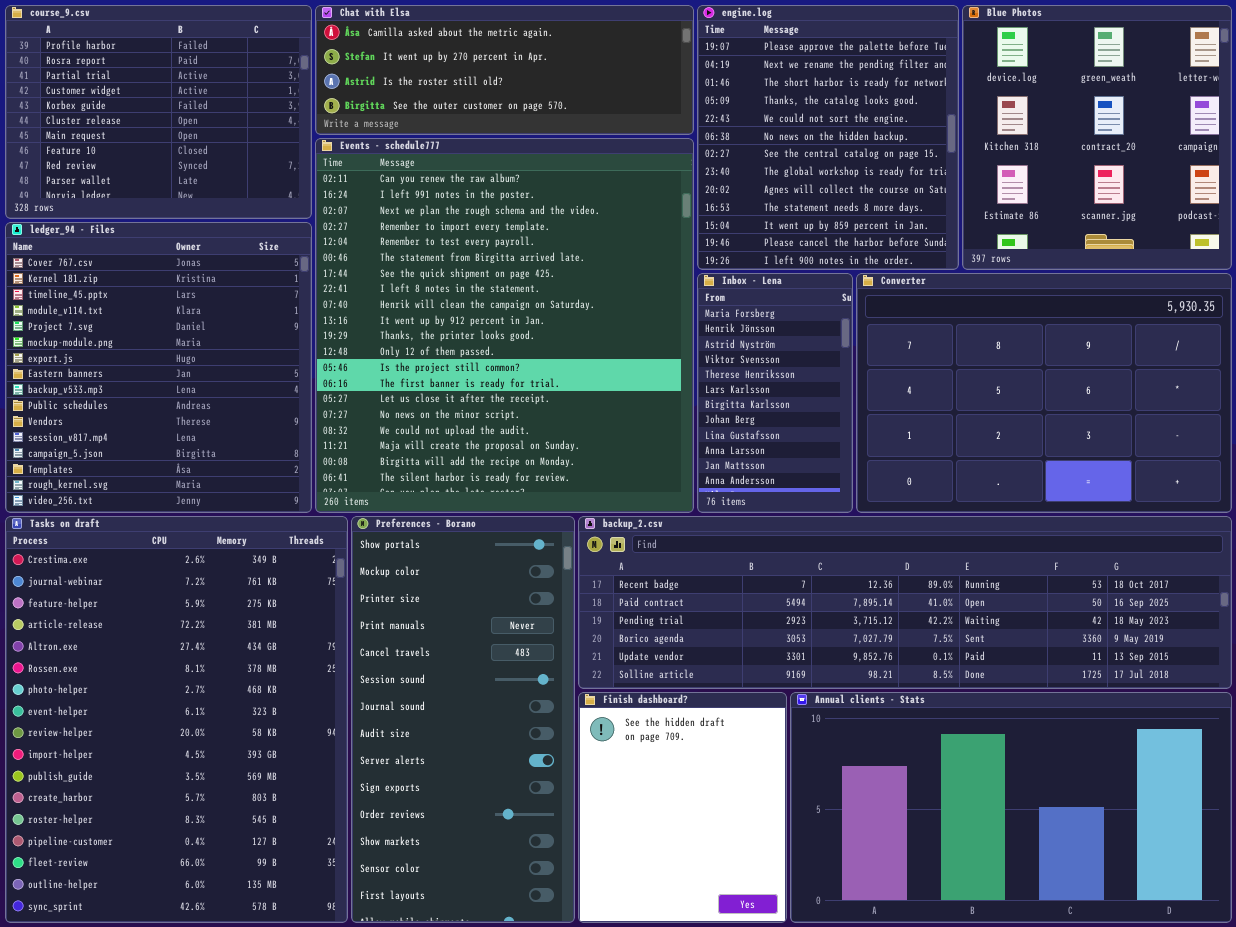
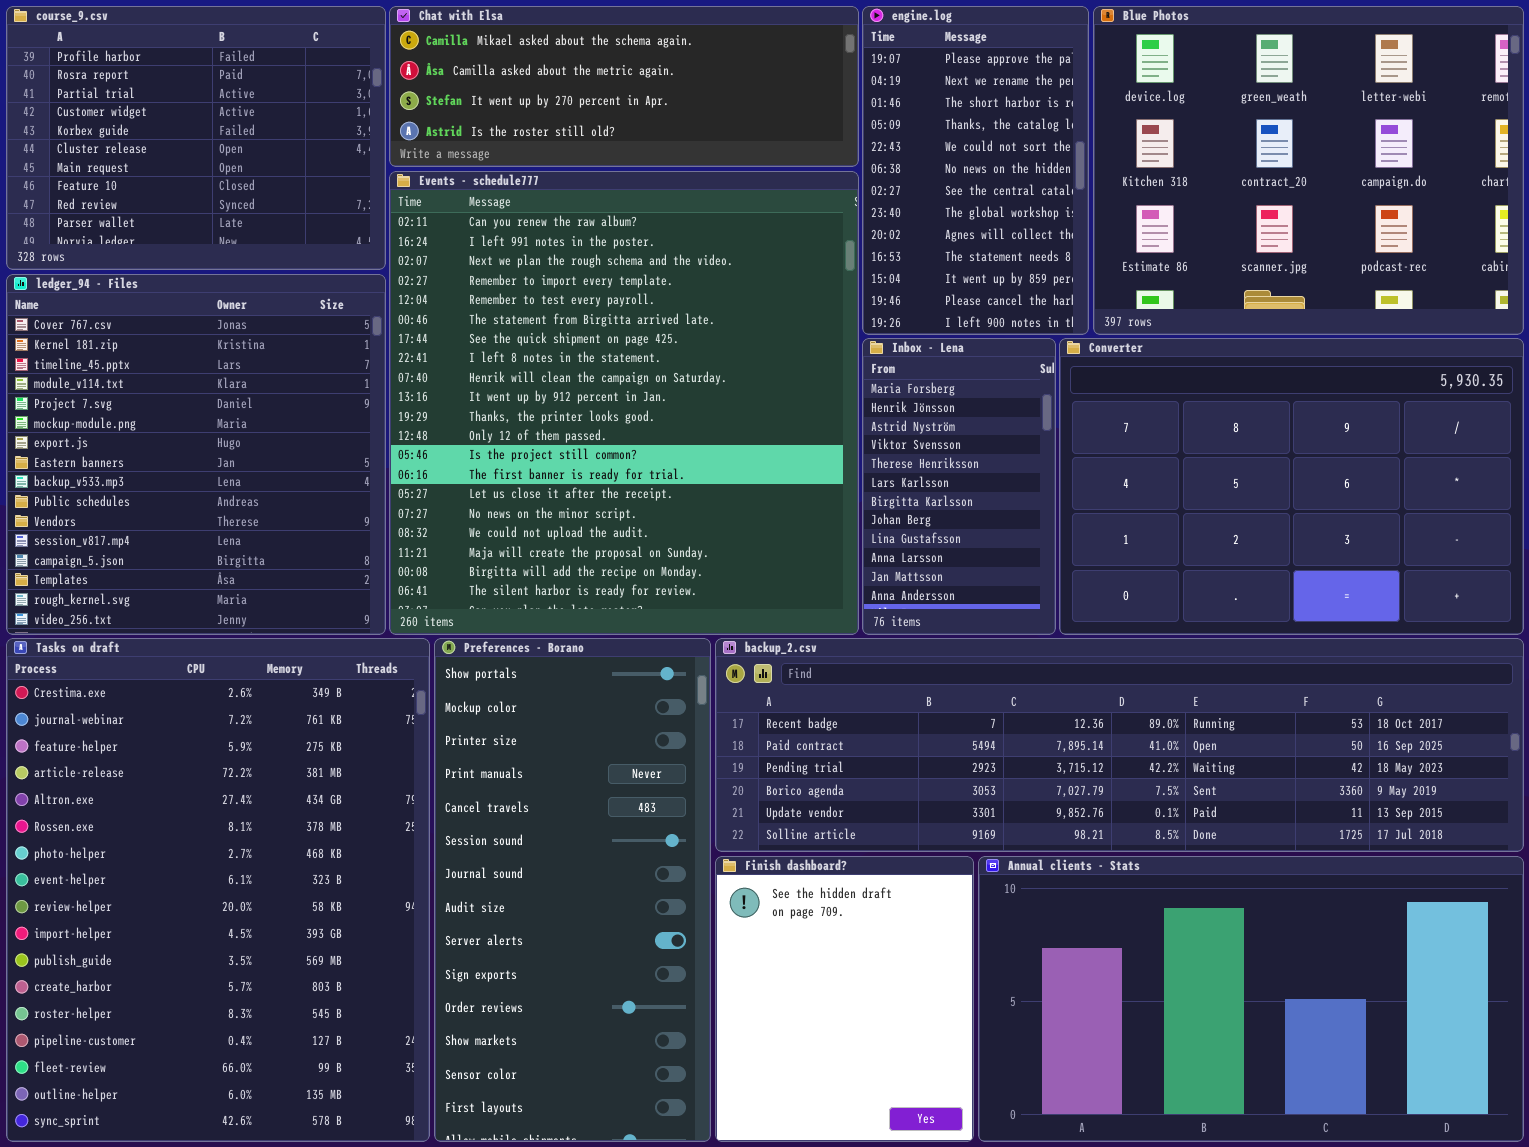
Chat with Elsa: [315,5,694,135] -> [389,6,859,167], scrolled up 1 row
engine.log: [697,5,959,270] -> [862,6,1089,335], resized
Blue Photos: [962,5,1232,270] -> [1093,6,1524,335], resized

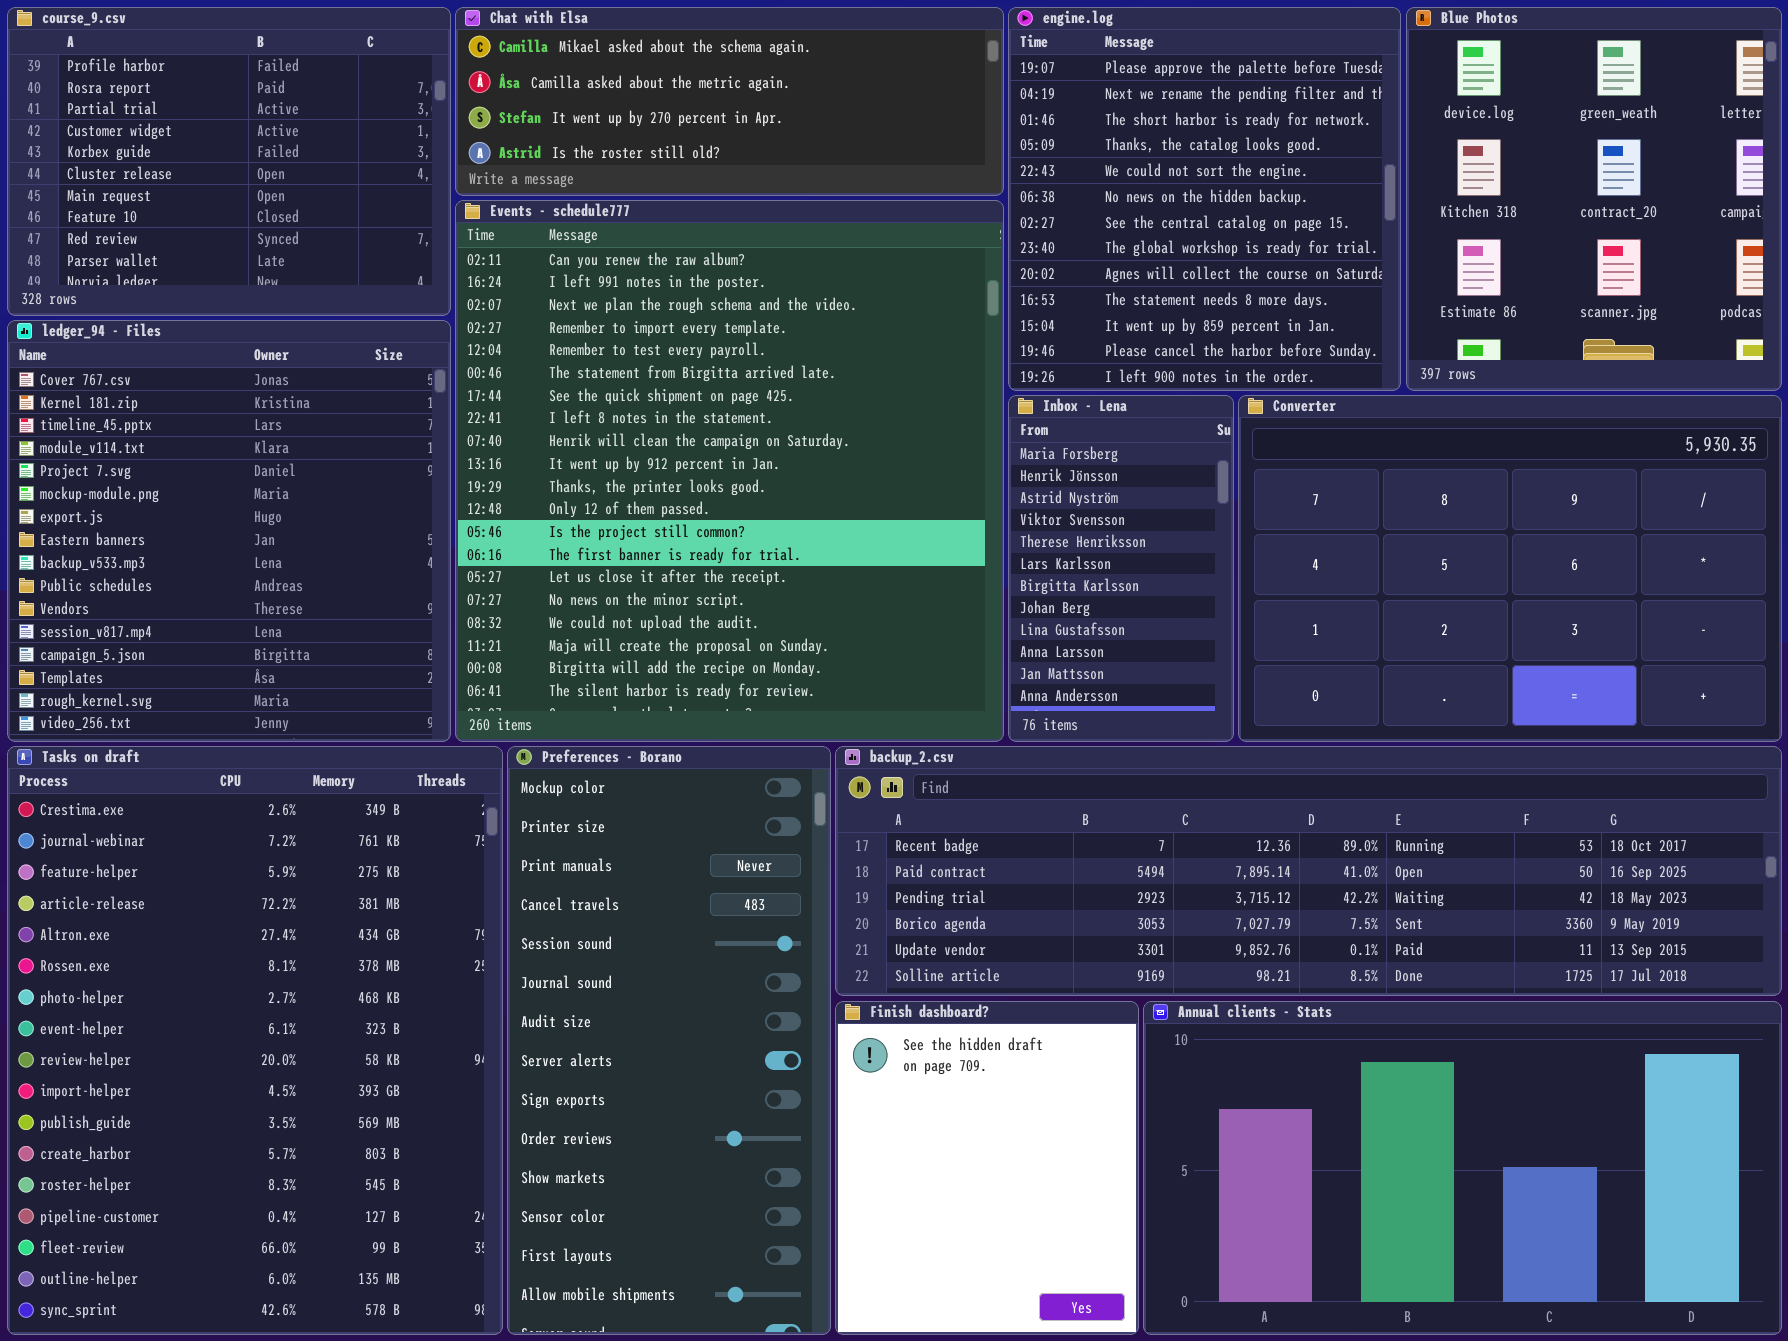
engine.log: [862,6,1089,335] -> [1008,7,1401,391], resized
Blue Photos: [1093,6,1524,335] -> [1406,7,1782,391], resized
Preferences - Borano: [434,638,711,1142] -> [507,746,831,1335], scrolled down 1 row

